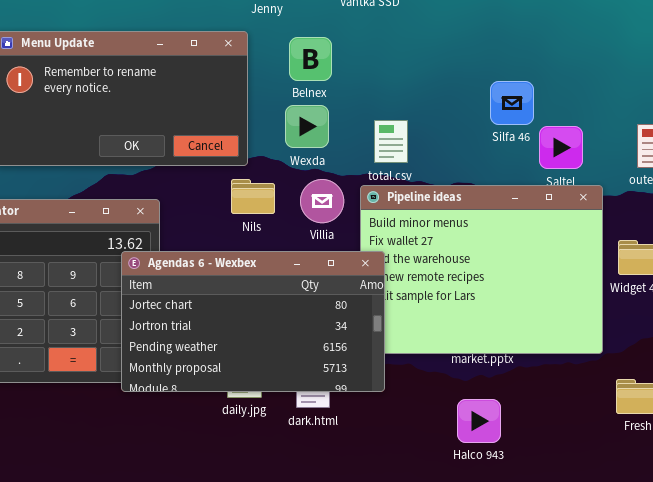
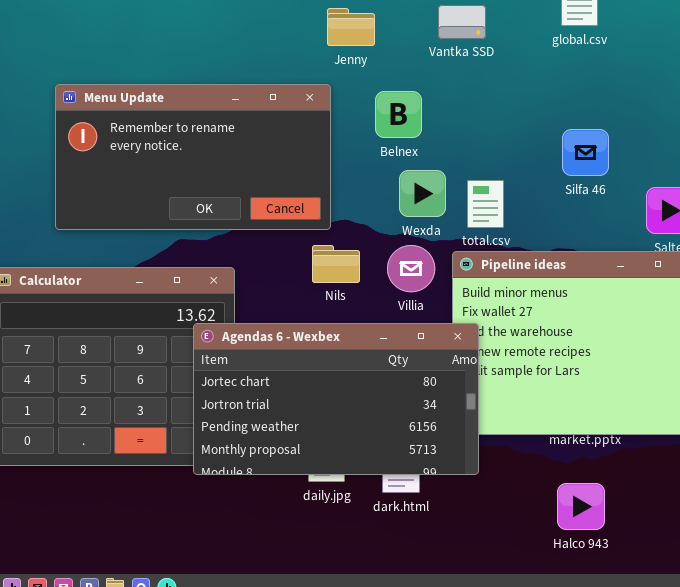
Silfa 46: [490,81,534,125] -> [562,129,609,176], moved
Wexda: [285,105,329,148] -> [399,170,446,217], moved

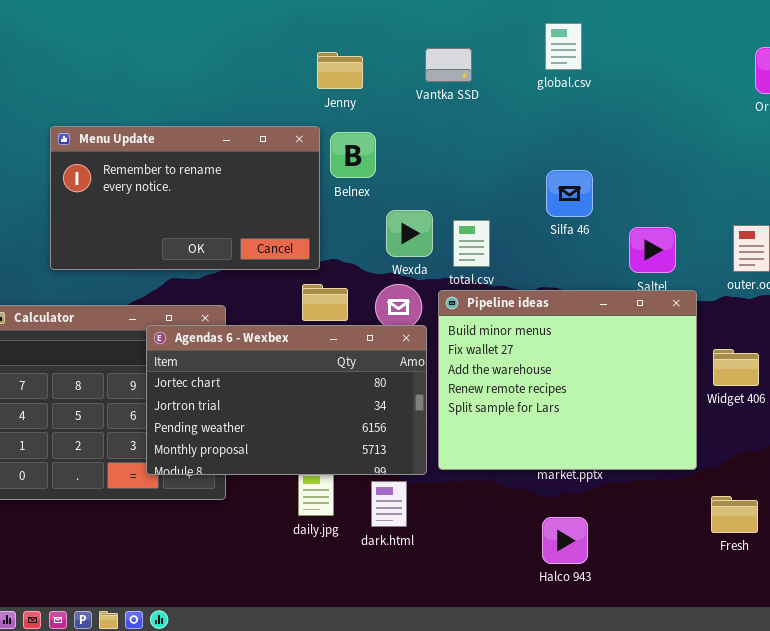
Belnex: [375,91,422,138] -> [330,132,376,178], moved
Agendas 6 - Wexbex: [193,323,479,475] -> [146,325,427,475], moved

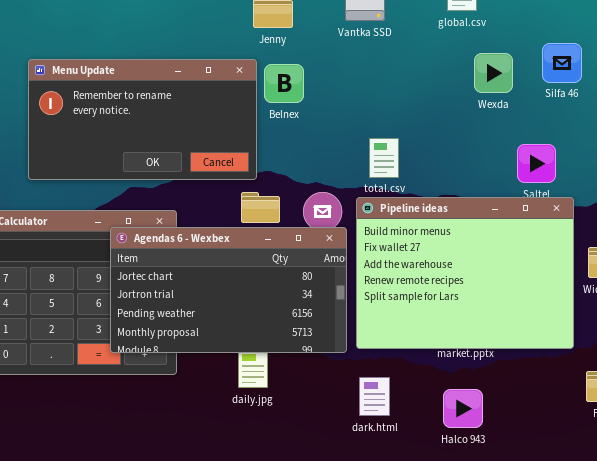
Silfa 46: [546,170,593,217] -> [542,43,582,83], moved
Wexda: [386,210,433,257] -> [474,53,513,93], moved
dark.html: [371,481,407,527] -> [359,377,390,416], moved

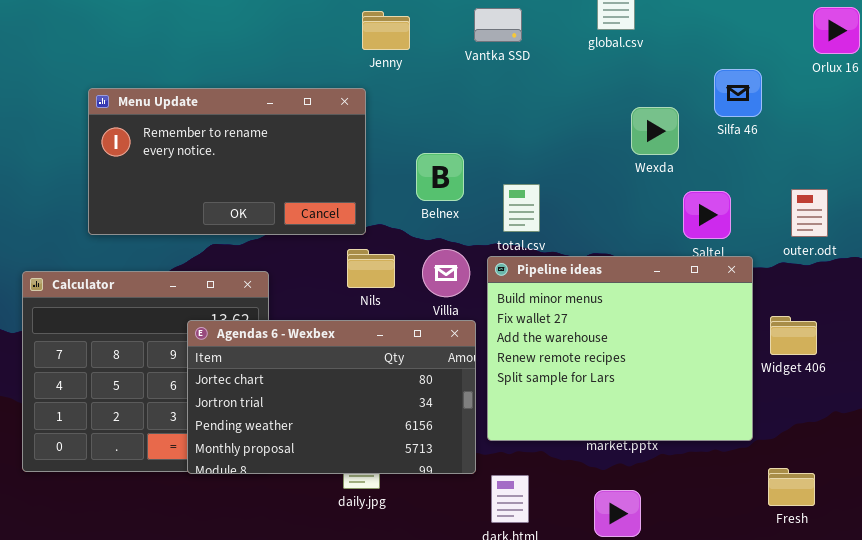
Wexda: [474,53,513,93] -> [631,107,679,155], moved
Belnex: [264,64,304,103] -> [416,153,464,201], moved
Agendas 6 - Wexbex: [110,227,347,353] -> [187,320,476,474], moved

